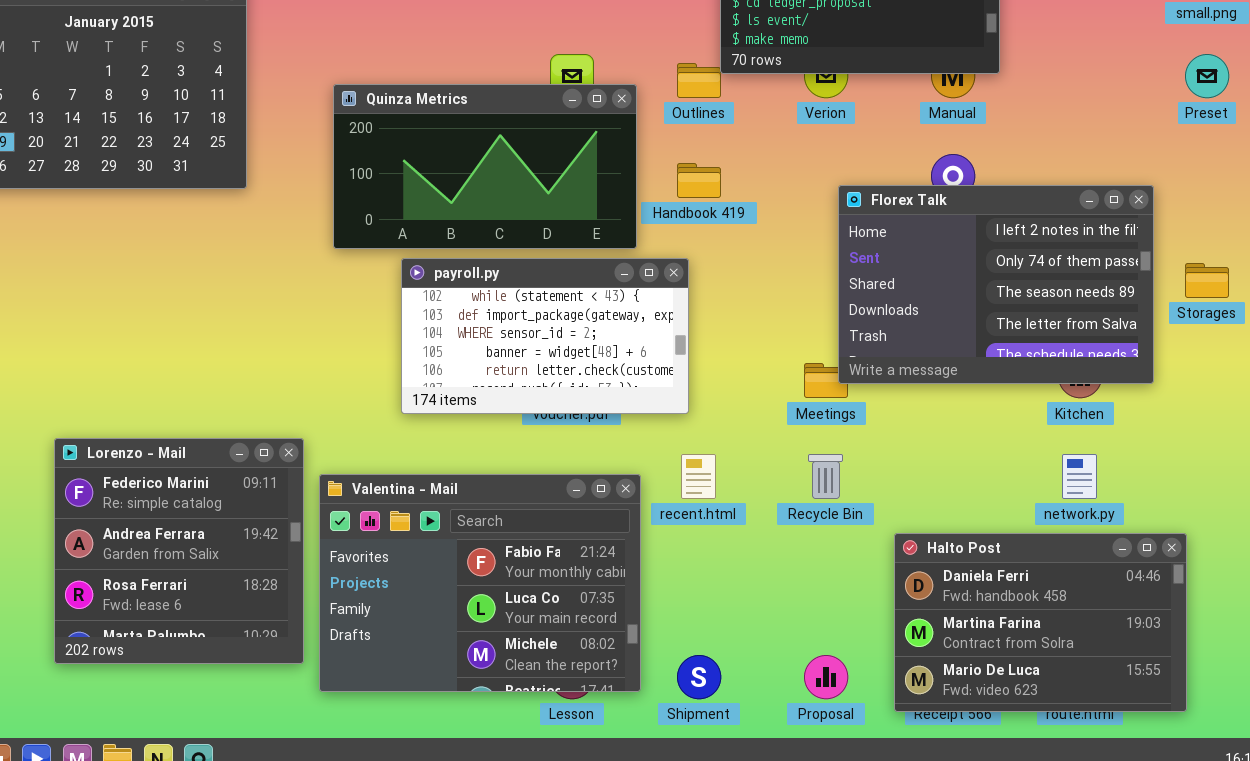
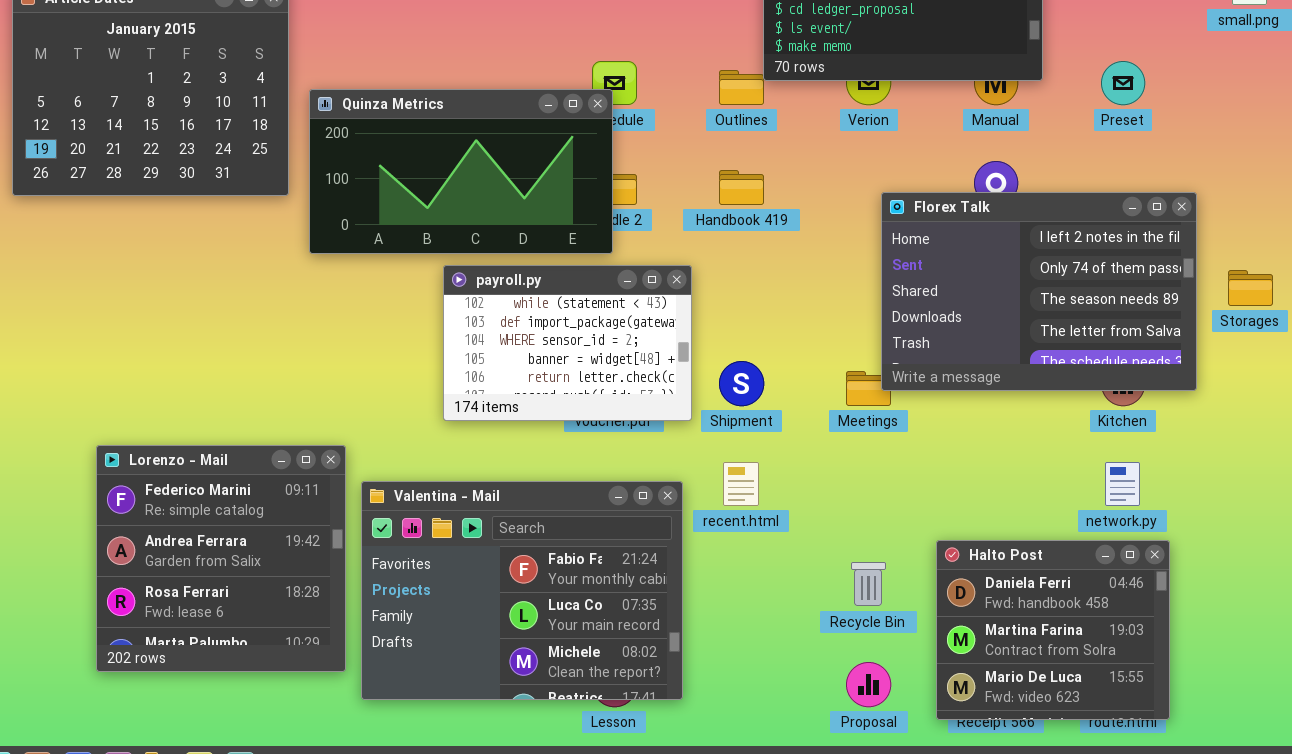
Preset: [1185,54,1229,98] -> [1101,61,1145,105], moved
Quinza Metrics: [333,84,637,249] -> [309,89,613,254], moved
payroll.py: [401,258,689,414] -> [443,265,692,421], resized
Recycle Bin: [808,454,843,499] -> [851,562,886,606], moved
Halto Post: [894,533,1187,712] -> [936,540,1170,720], resized
Shipment: [677,655,721,699] -> [719,361,764,406], moved

